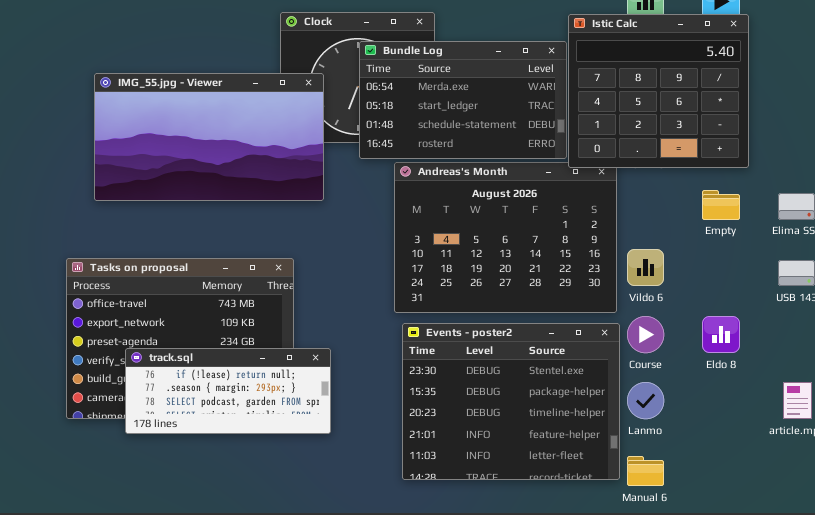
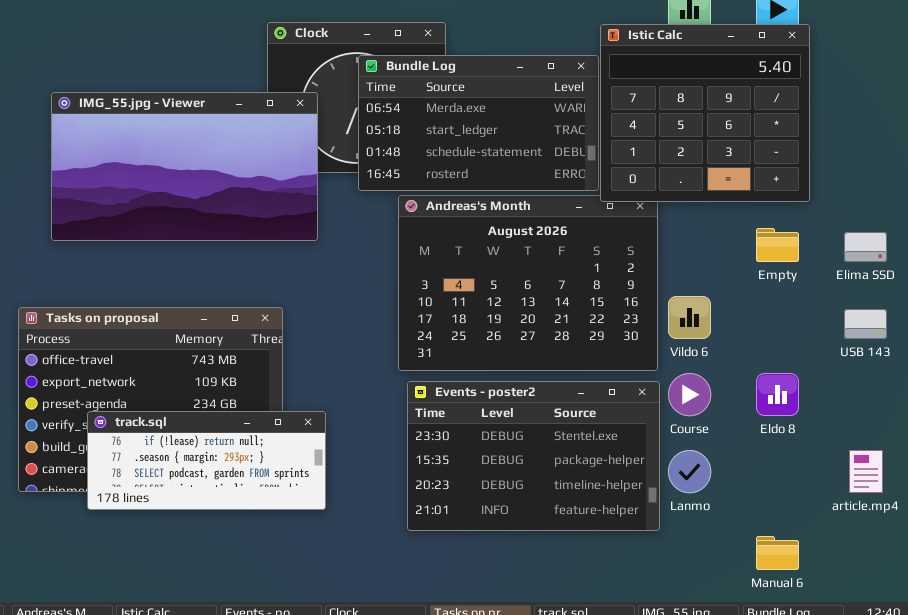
Events - poster2: [402,323,620,480] -> [407,381,660,531], resized
Manual 6: [627,456,664,486] -> [756,536,799,570], moved

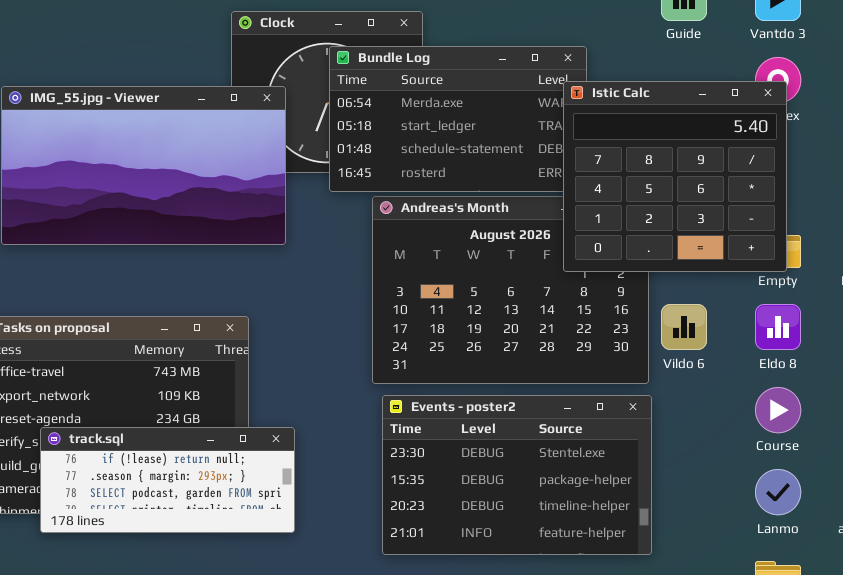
Istic Calc: [600,24,810,202] -> [563,81,787,272], moved
Course: [668,373,711,416] -> [755,387,801,433], moved
Eldo 8: [756,373,799,416] -> [755,304,801,350], moved
Lanmo: [668,450,711,493] -> [755,469,801,515], moved

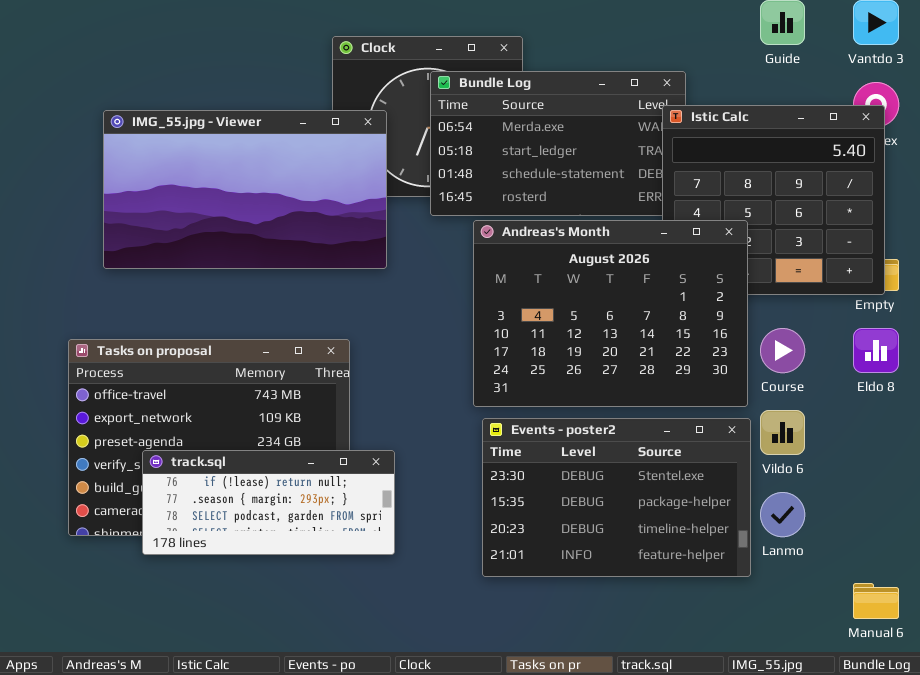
Andreas's Month: [372,196,649,384] -> [473,220,748,407], raised
Vildo 6: [661,304,707,350] -> [760,410,805,455], moved
Course: [755,387,801,433] -> [760,328,805,373], moved
Lanmo: [755,469,801,515] -> [760,492,805,537], moved

